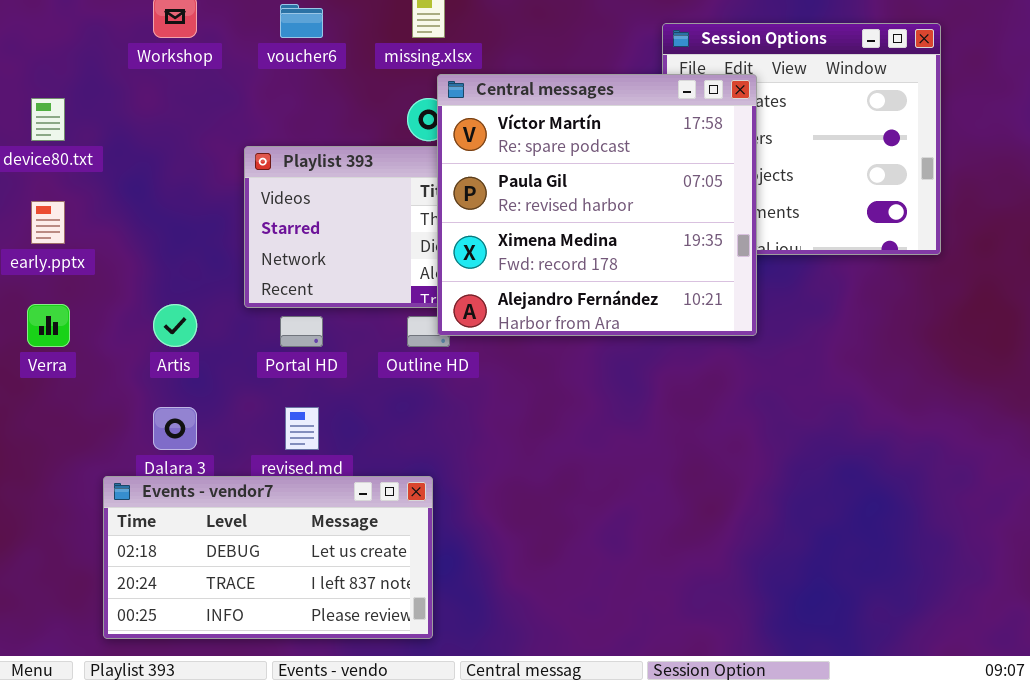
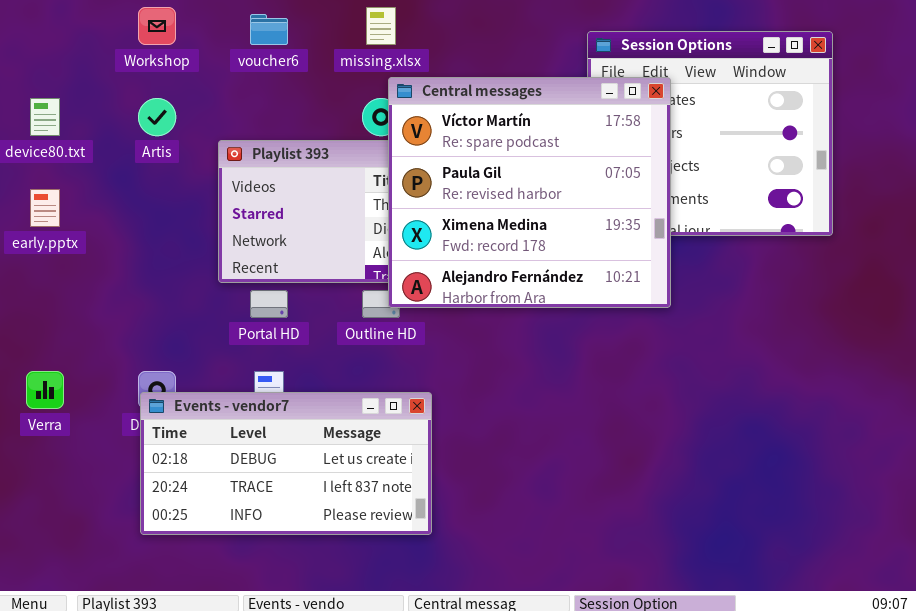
Verra: [27,304,70,347] -> [26,371,64,409], moved
Artis: [153,304,197,347] -> [138,98,176,136], moved
Events - vendor7: [103,476,433,639] -> [140,392,432,535], moved

